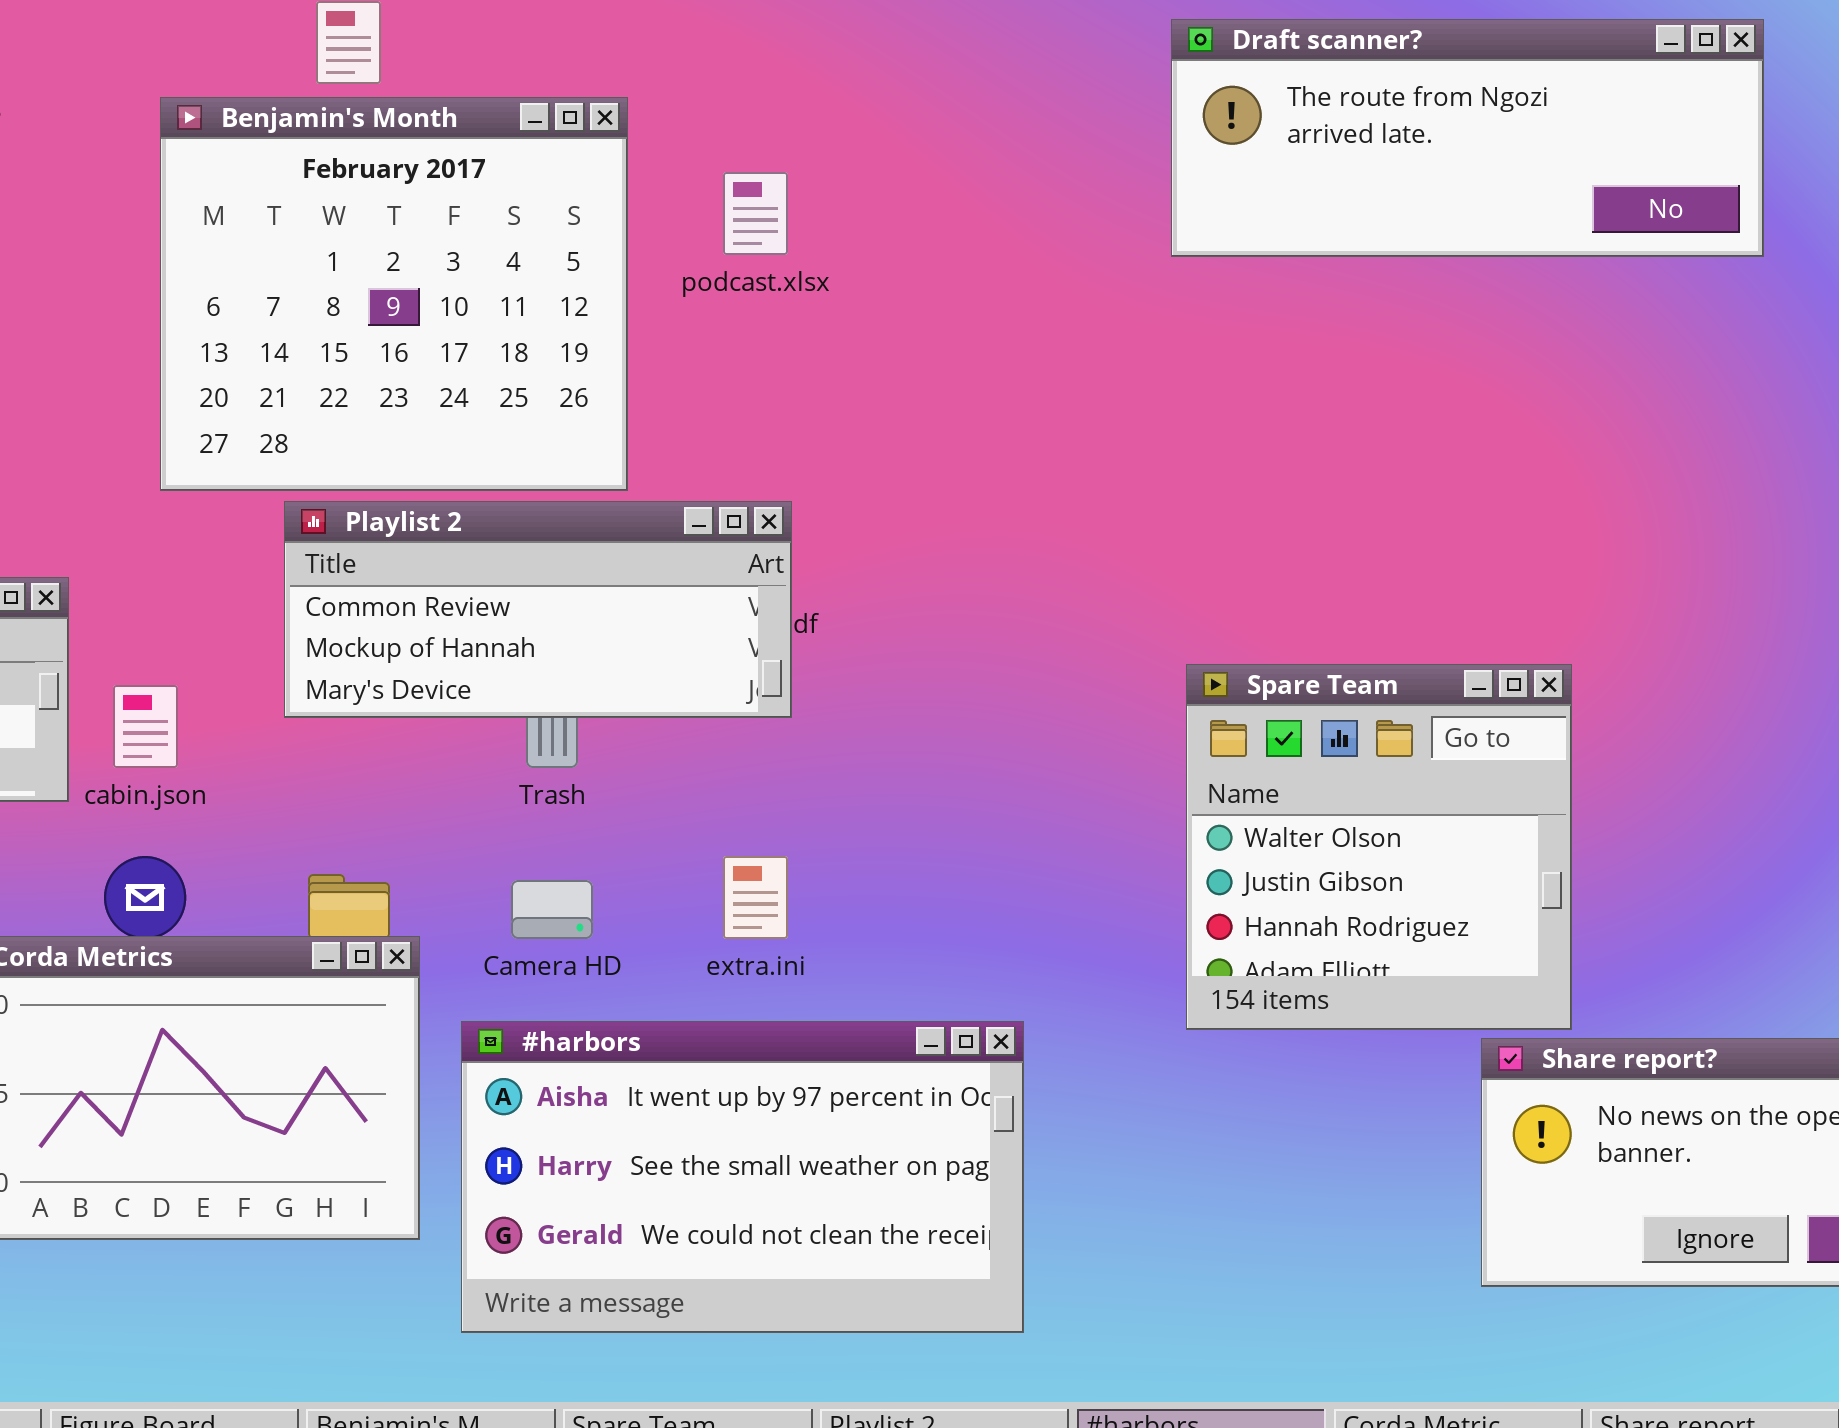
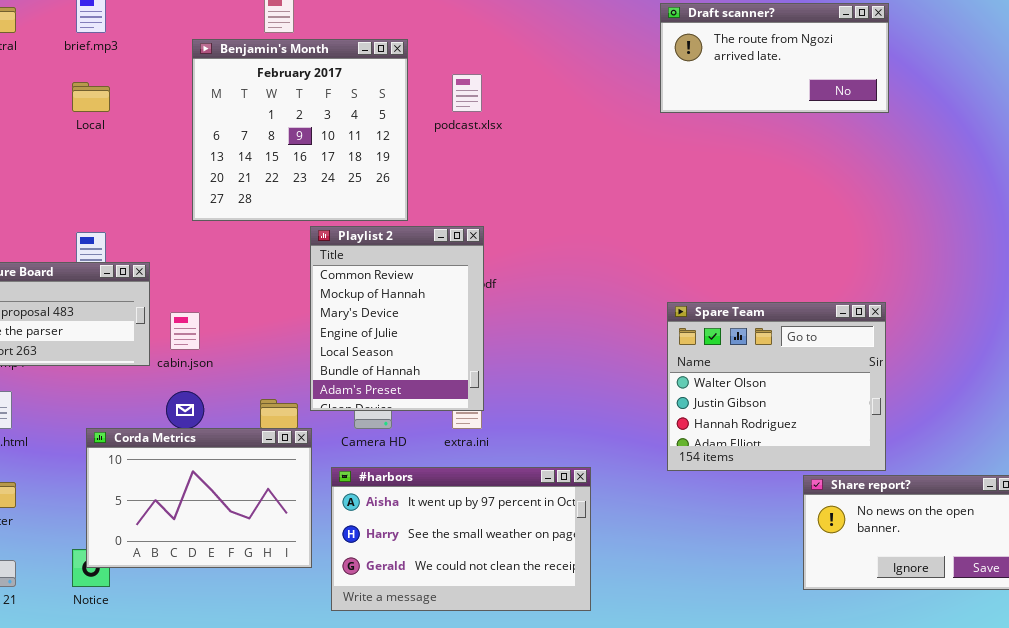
Draft scanner?: [1171,19,1764,257] -> [660,3,889,113], resized
Playlist 2: [284,501,792,718] -> [310,226,484,411], resized
Spare Team: [1186,664,1572,1030] -> [667,302,886,471], resized

